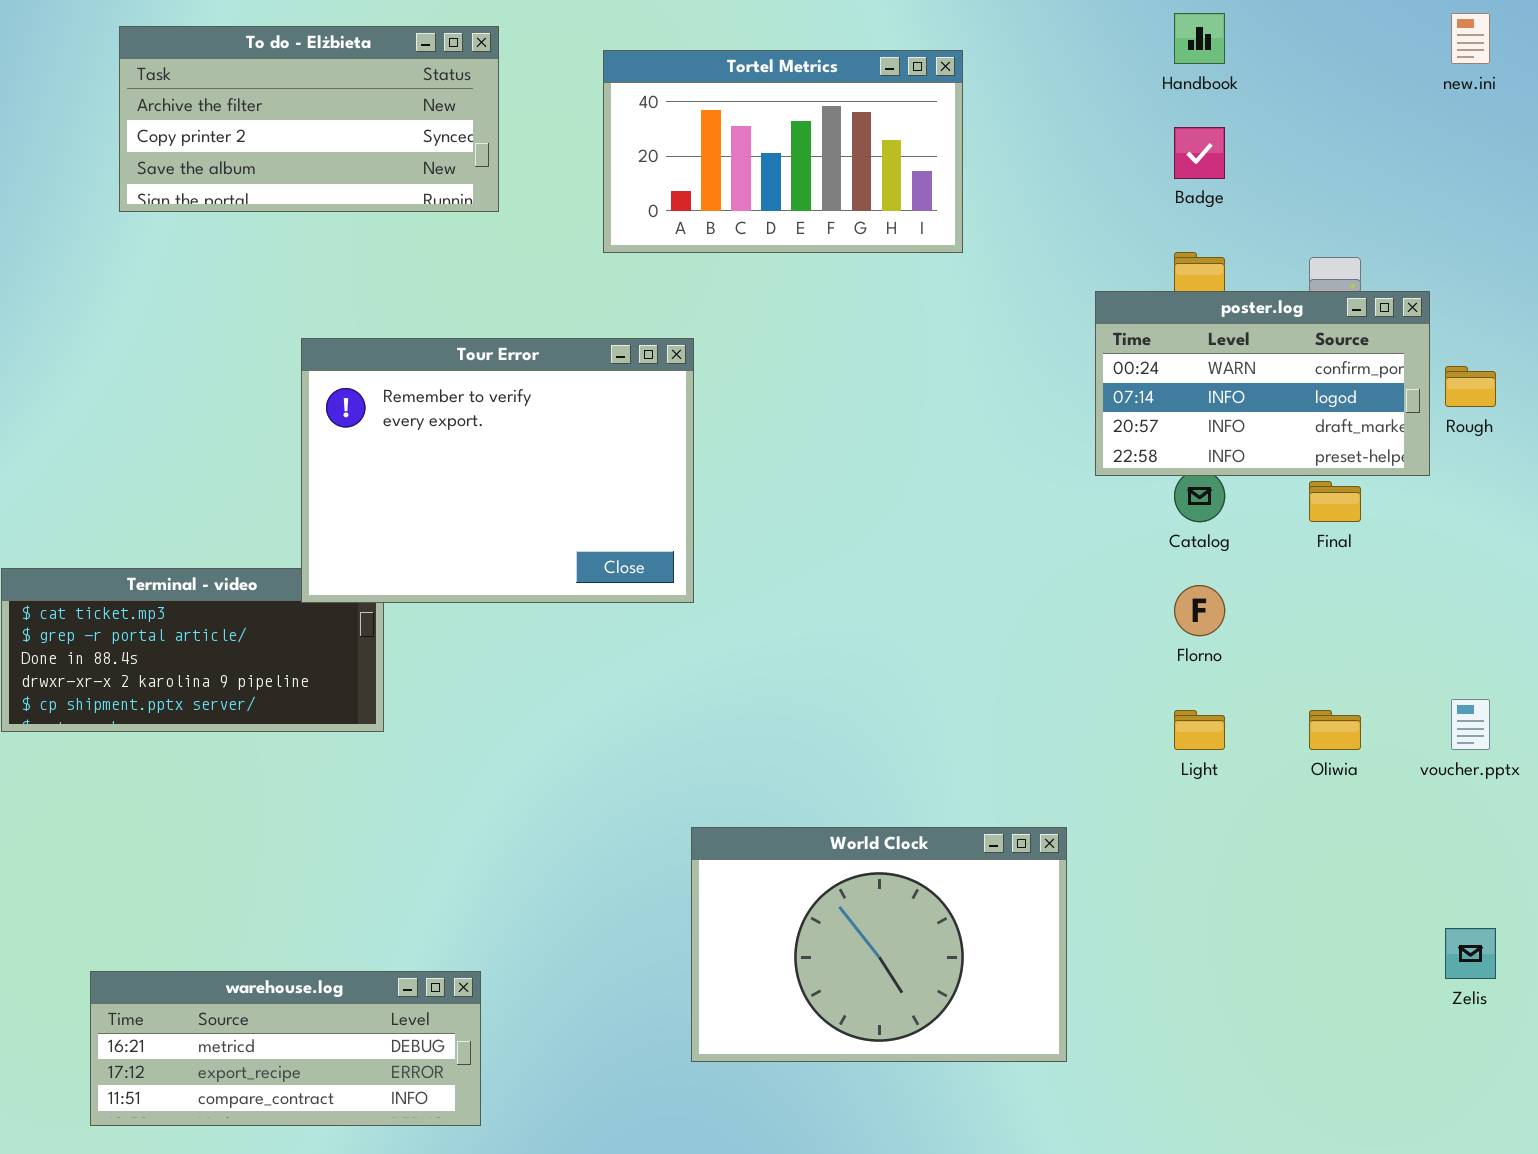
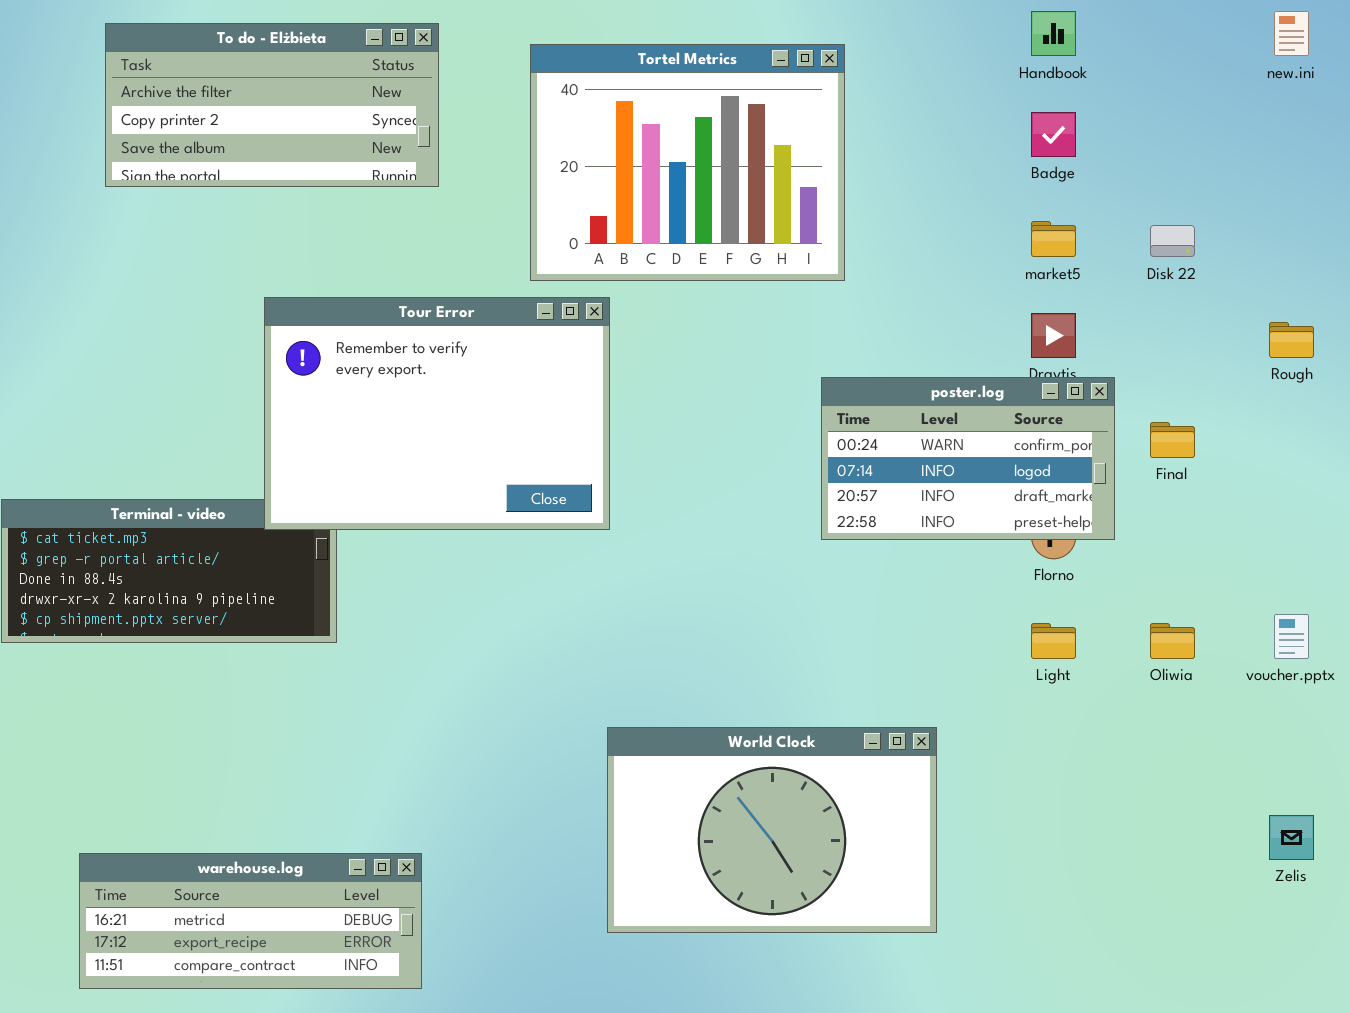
Tortel Metrics: [603,50,963,253] -> [530,44,845,281], resized
poster.log: [1095,291,1430,476] -> [821,377,1115,540], moved

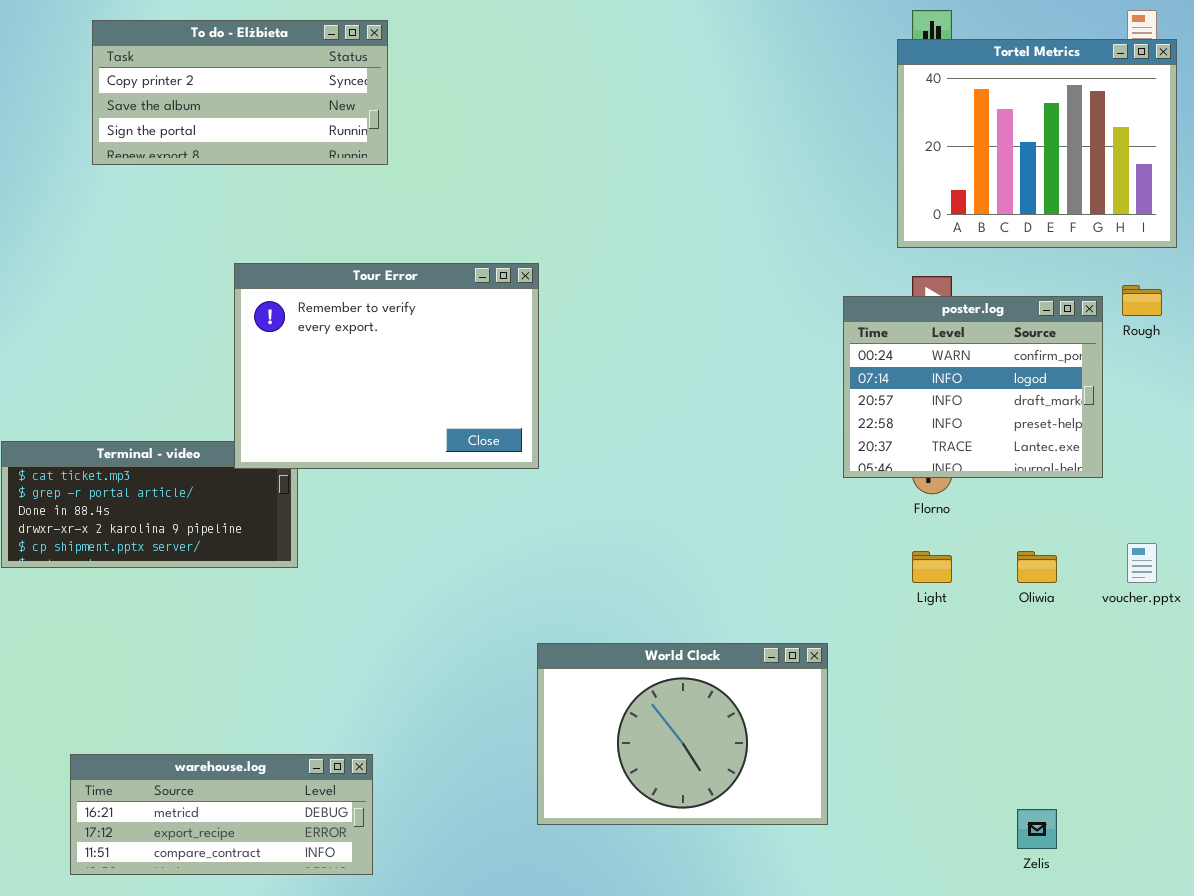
To do - Elżbieta: [105,23,439,187] -> [92,20,388,165], scrolled down 1 row
Tortel Metrics: [530,44,845,281] -> [897,39,1177,248], moved
poster.log: [821,377,1115,540] -> [843,296,1103,478], moved, resized
Zelis: [1269,815,1314,860] -> [1017,809,1057,849], moved

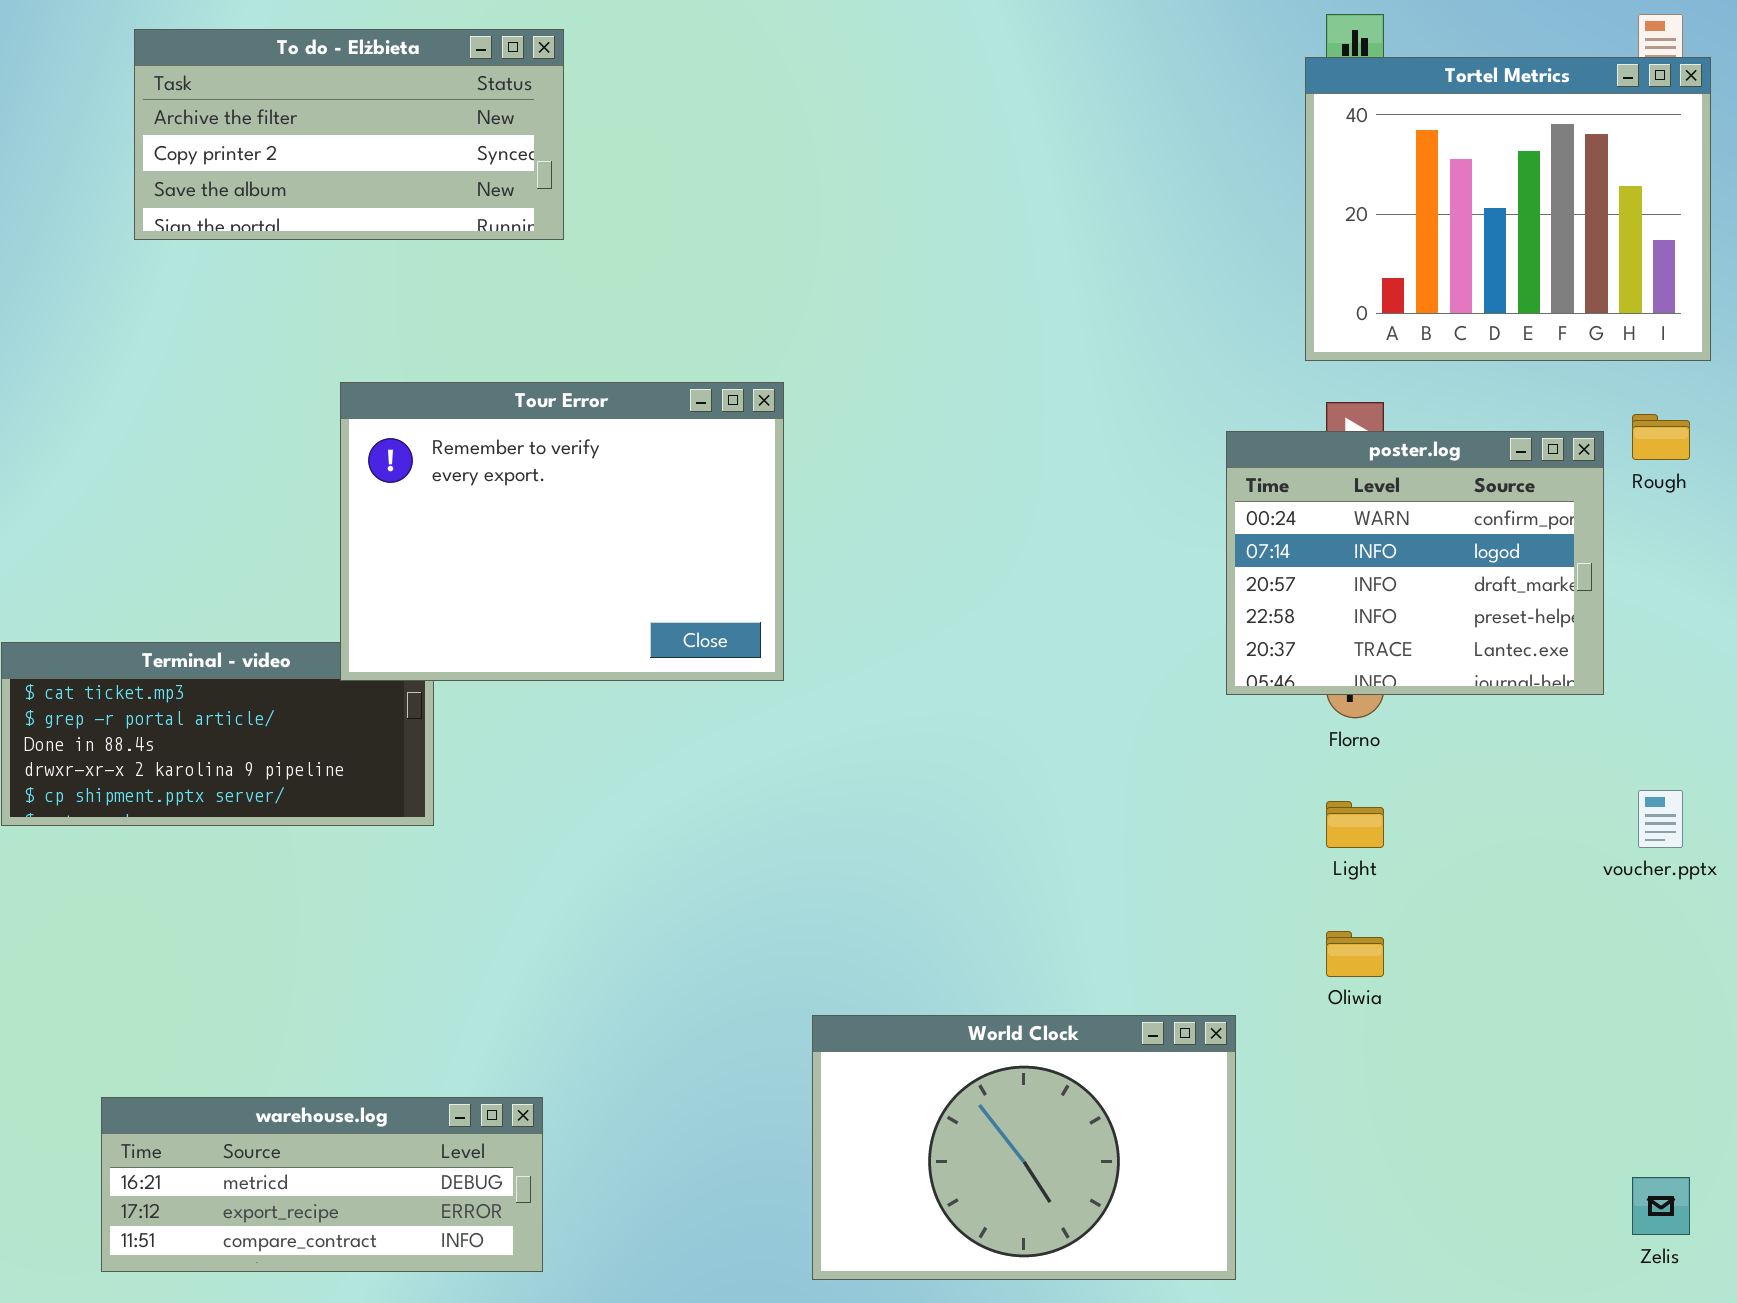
To do - Elżbieta: [92,20,388,165] -> [134,29,564,240], scrolled up 1 row
Oliwia: [1017,551,1057,583] -> [1326,931,1384,977], moved
World Clock: [537,643,828,825] -> [812,1015,1236,1280], moved
Zelis: [1017,809,1057,849] -> [1632,1177,1690,1235], moved

